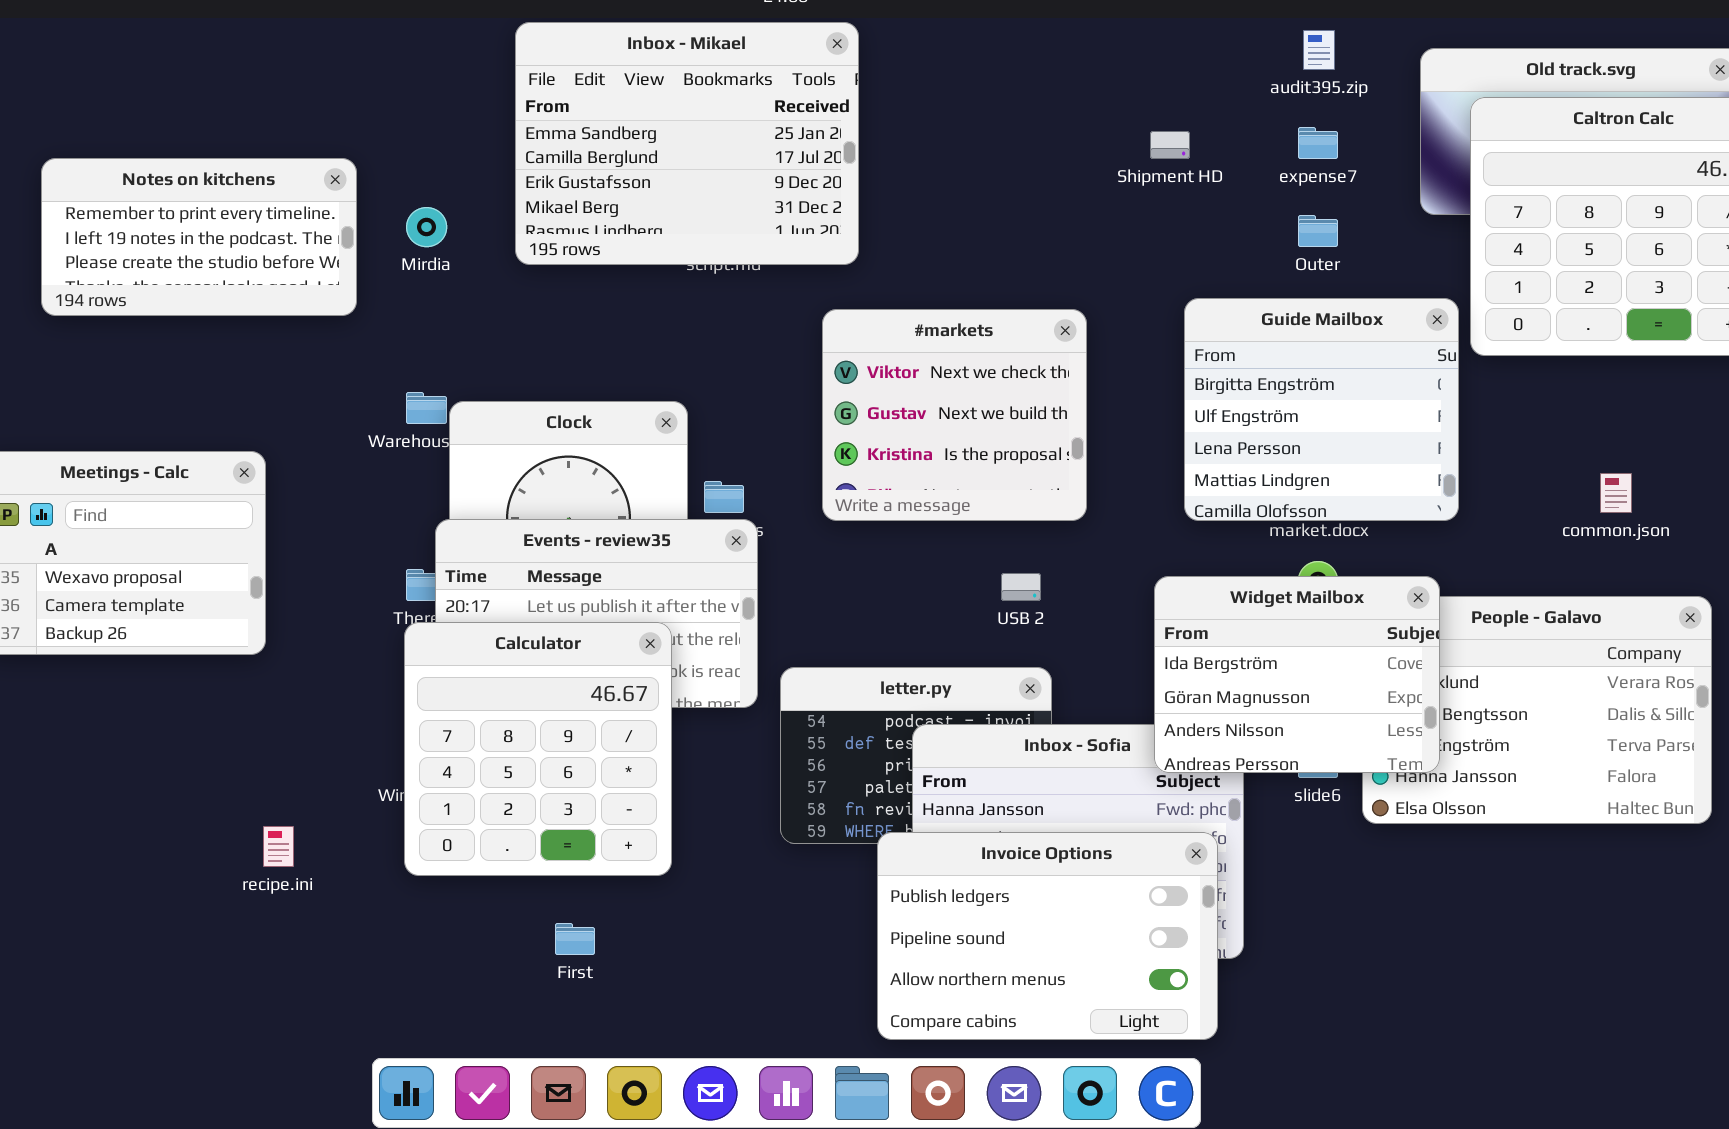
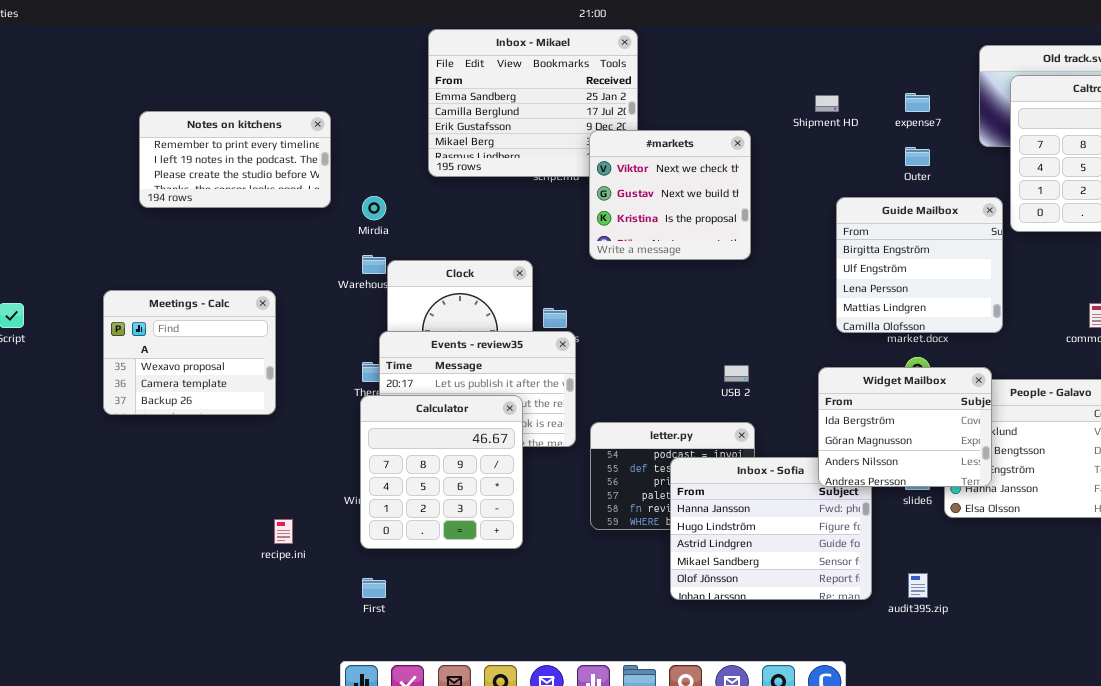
audit395.zip: [1303,30,1335,70] -> [908,573,928,598], moved
Mirdia: [406,207,447,247] -> [362,196,386,220], moved
#markets: [822,309,1087,521] -> [589,130,751,260], moved
Invoice Options: [877,832,1218,1040] -> none, closed
First: [555,923,595,955] -> [362,578,386,598], moved

